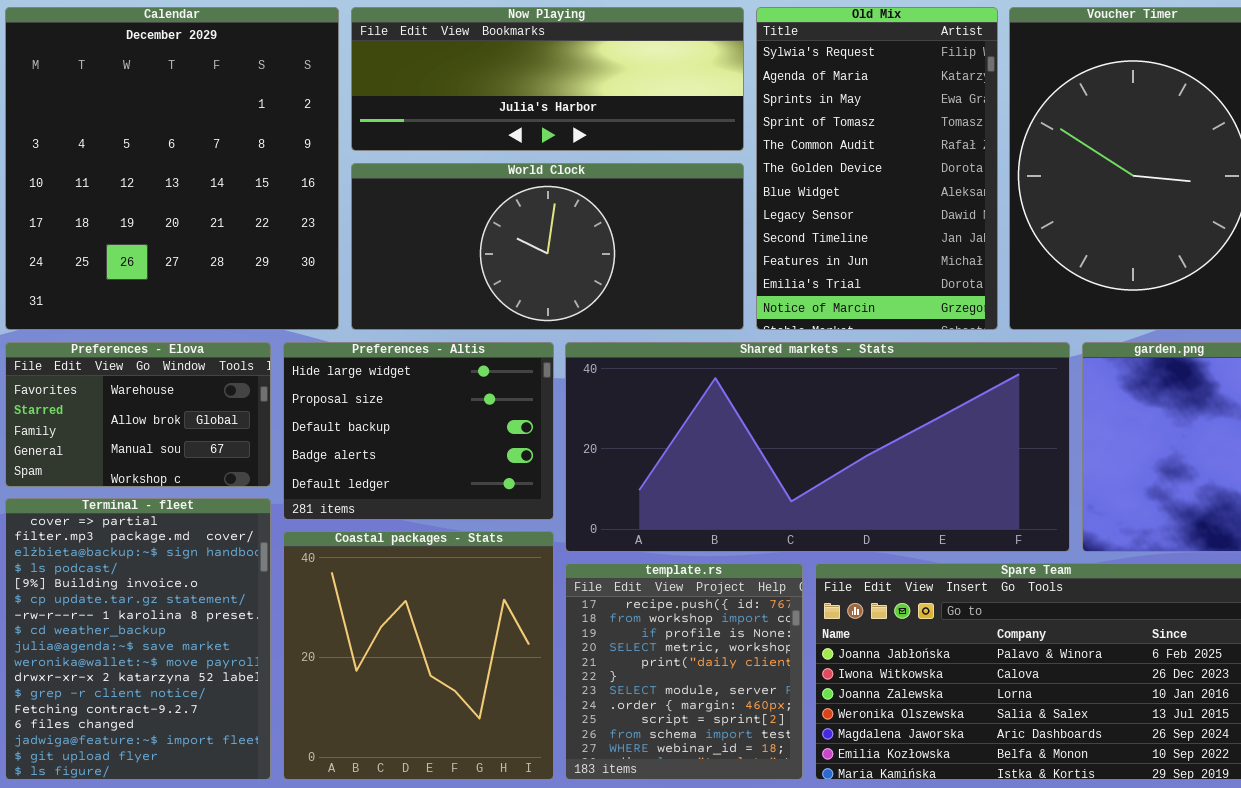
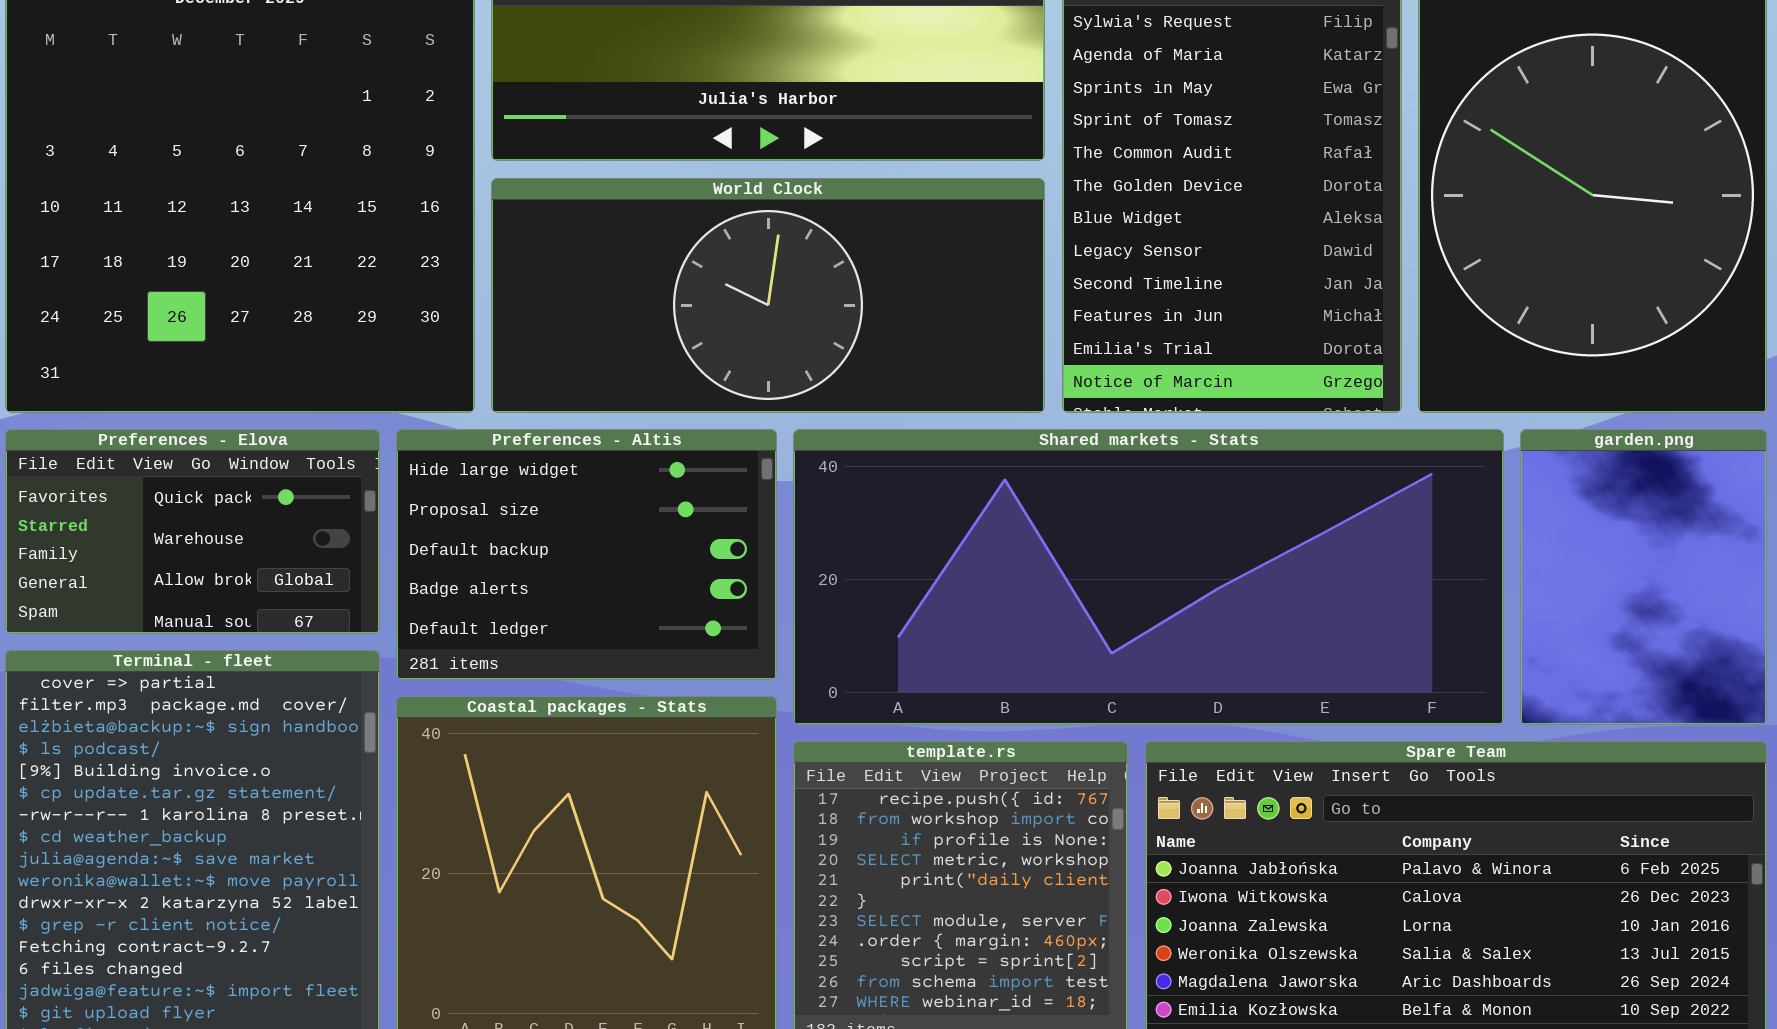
Preferences - Elova: [5,342,271,487] -> [5,429,380,634], scrolled up 1 row

